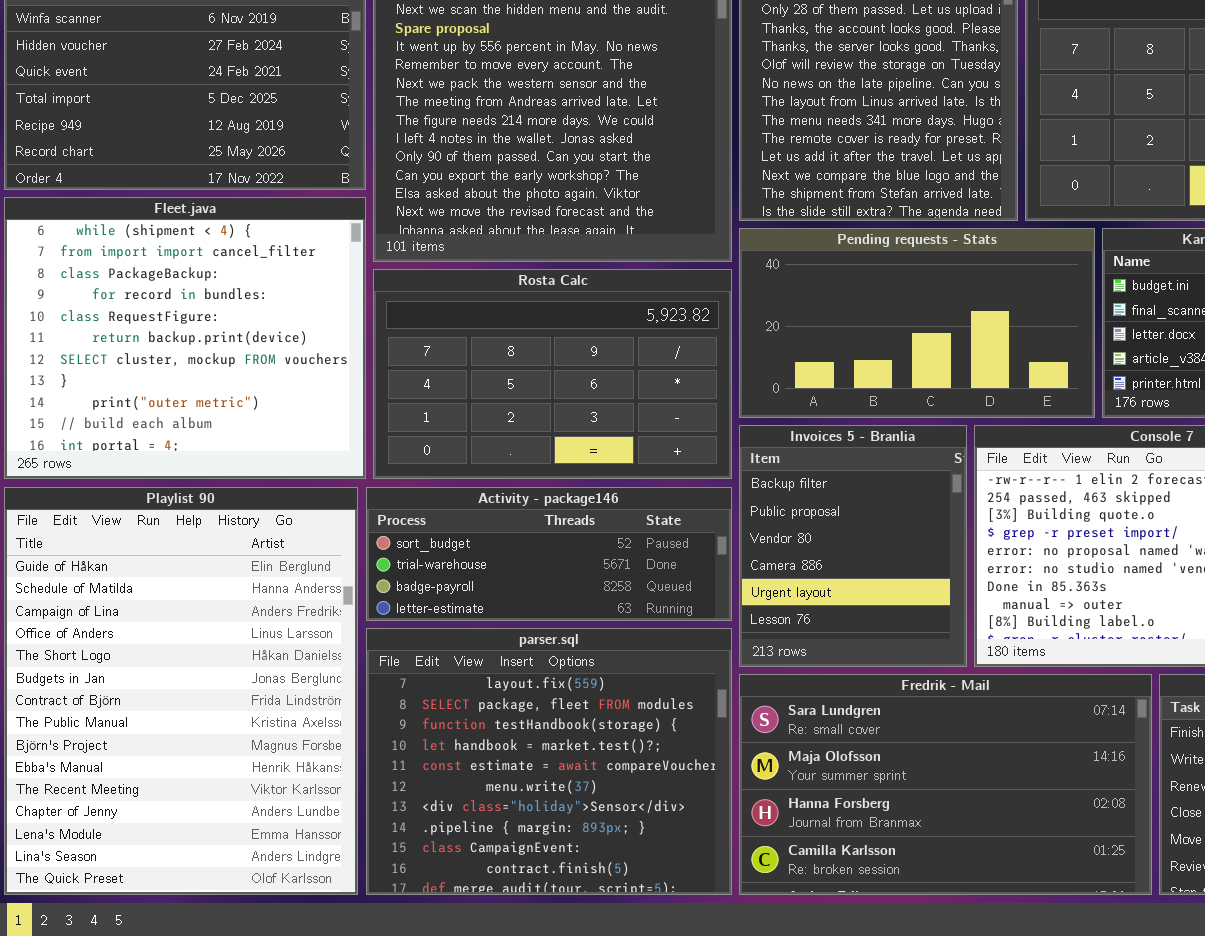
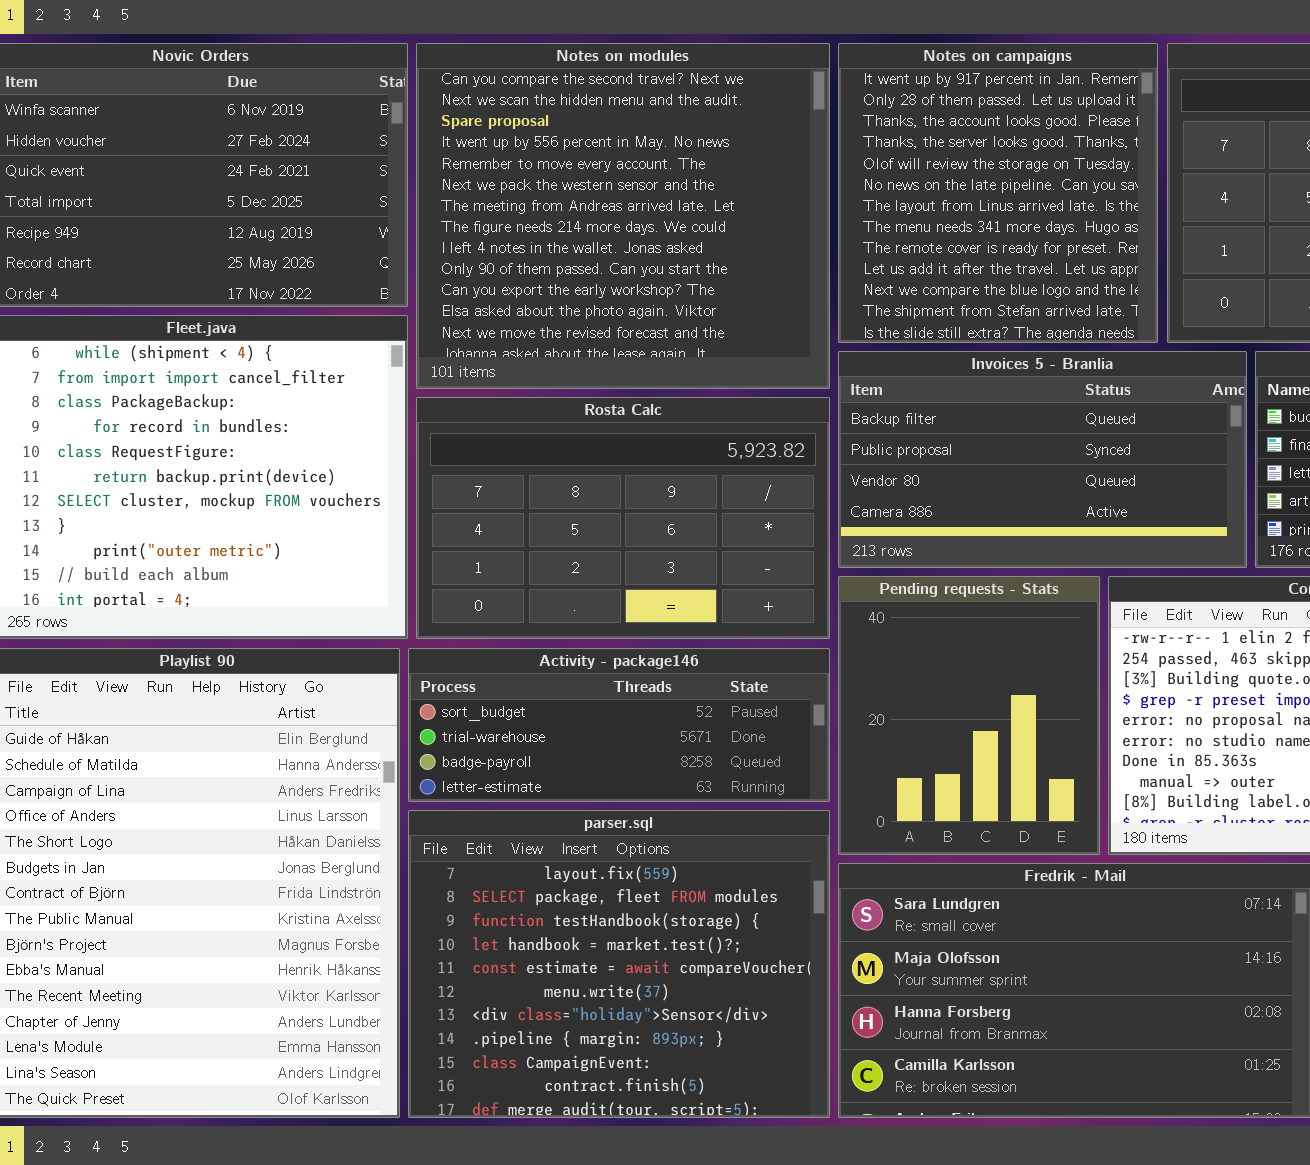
Pending requests - Stats: [739,228,1095,418] -> [838,576,1100,855], moved, resized
Invoices 5 - Branlia: [739,425,967,667] -> [838,351,1247,568], moved, resized

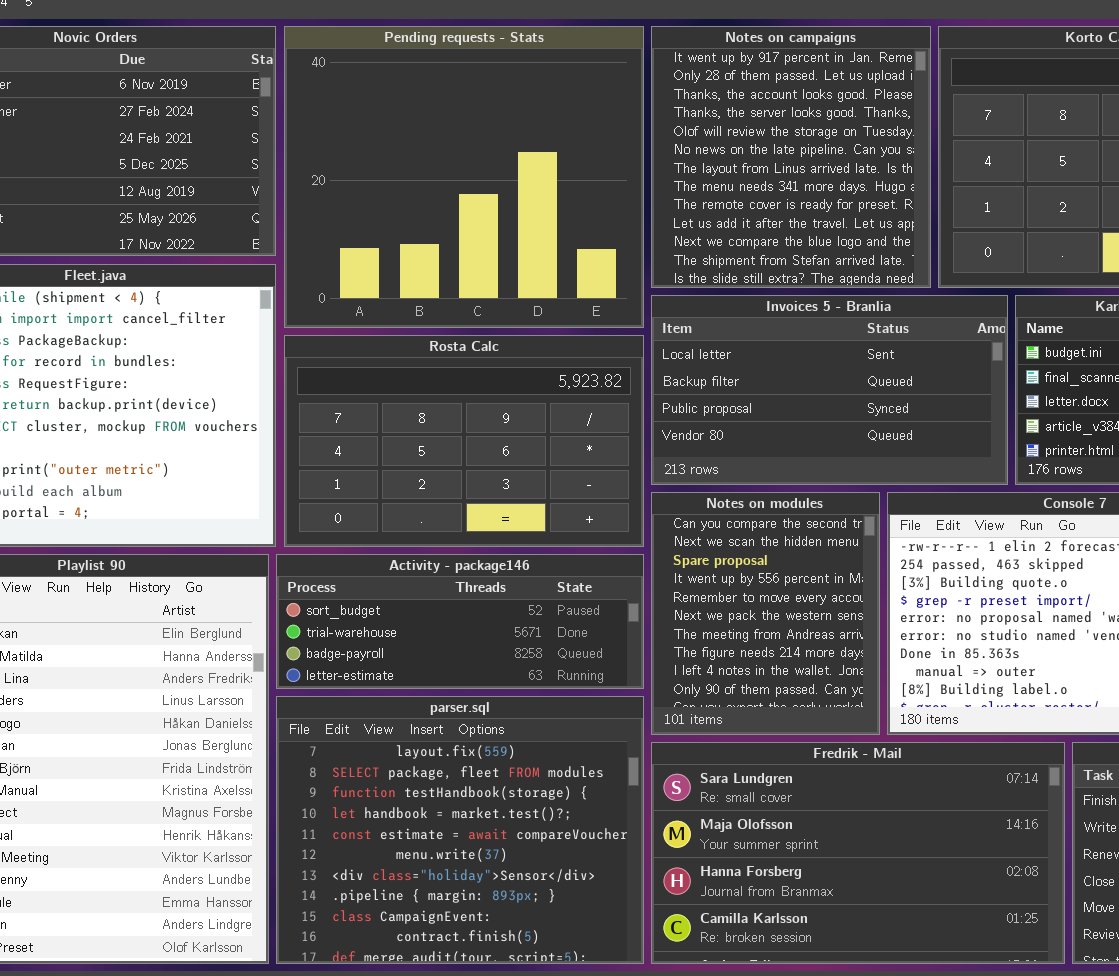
Notes on modules: [416,43,830,389] -> [651,492,880,735], moved, resized
Invoices 5 - Branlia: [838,351,1247,568] -> [651,295,1008,485], scrolled up 1 row
Pending requests - Stats: [838,576,1100,855] -> [284,26,644,328], moved, resized

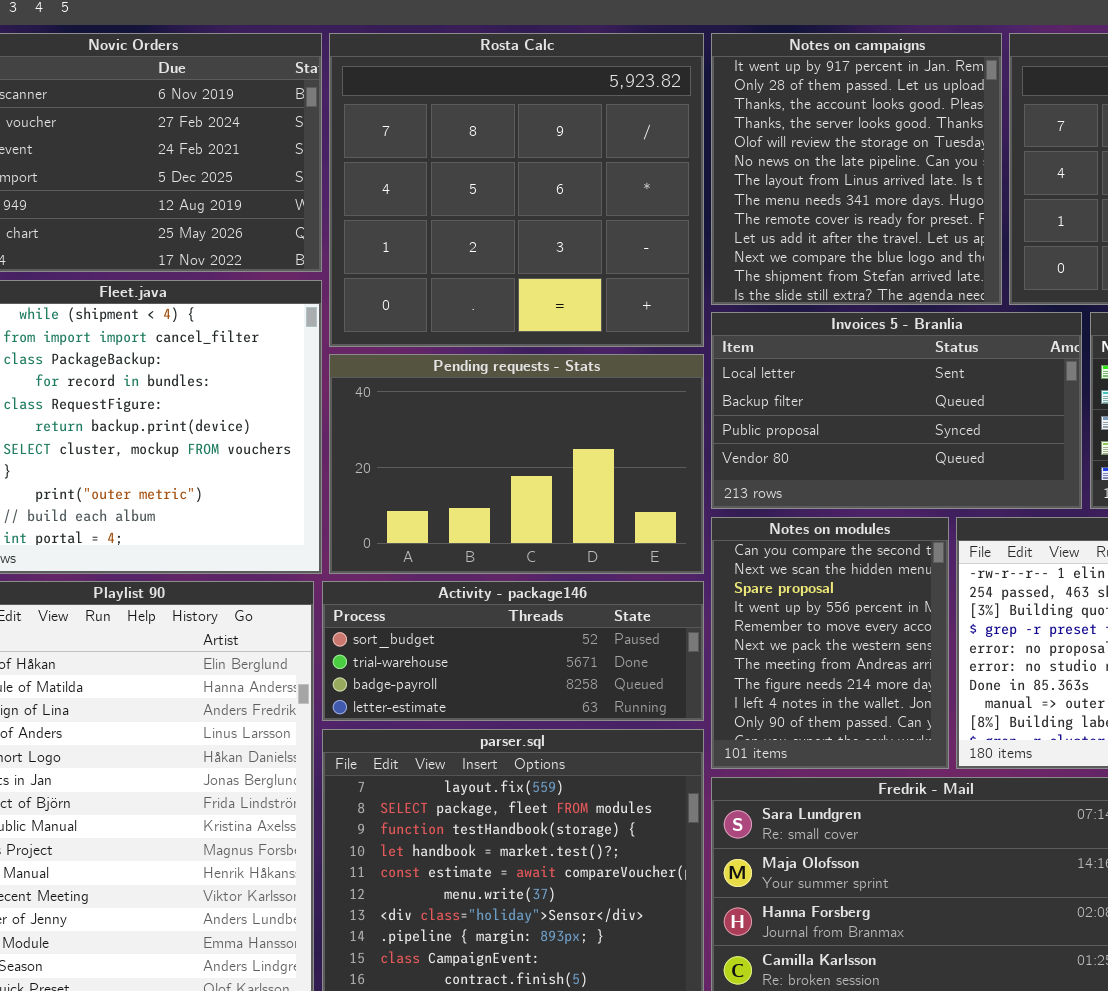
Pending requests - Stats: [284,26,644,328] -> [329,354,704,574], moved, resized
Rosta Calc: [284,335,644,547] -> [329,33,704,347], moved, resized

